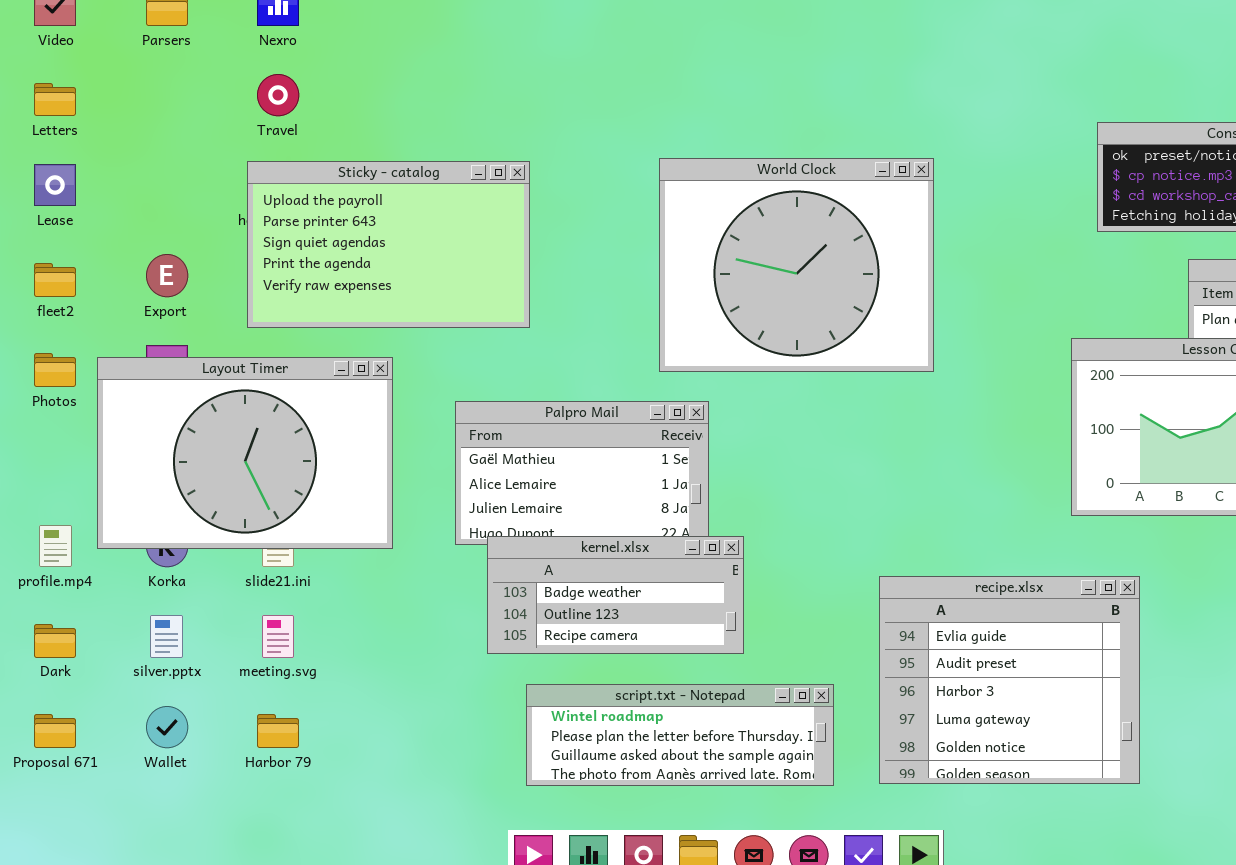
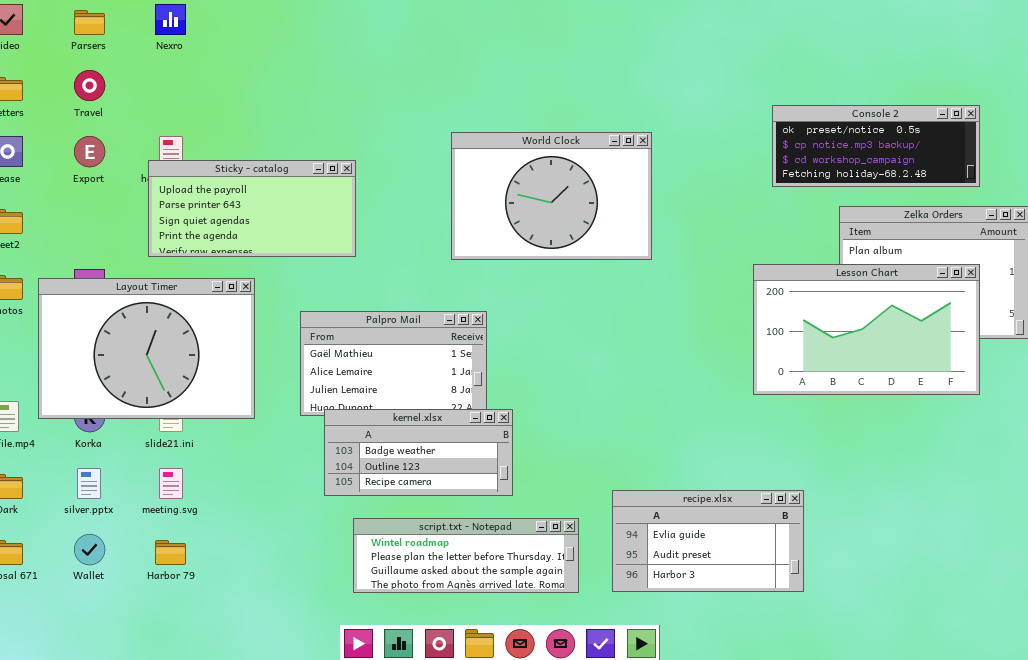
Travel: [257,74,299,116] -> [74,70,105,101], moved
World Clock: [659,158,934,372] -> [451,132,652,260], resized
Sticky - catalog: [247,161,530,328] -> [148,160,356,257], resized
Export: [146,254,188,297] -> [74,136,105,167], moved
recipe.xlsx: [879,576,1140,784] -> [612,490,804,592], resized

